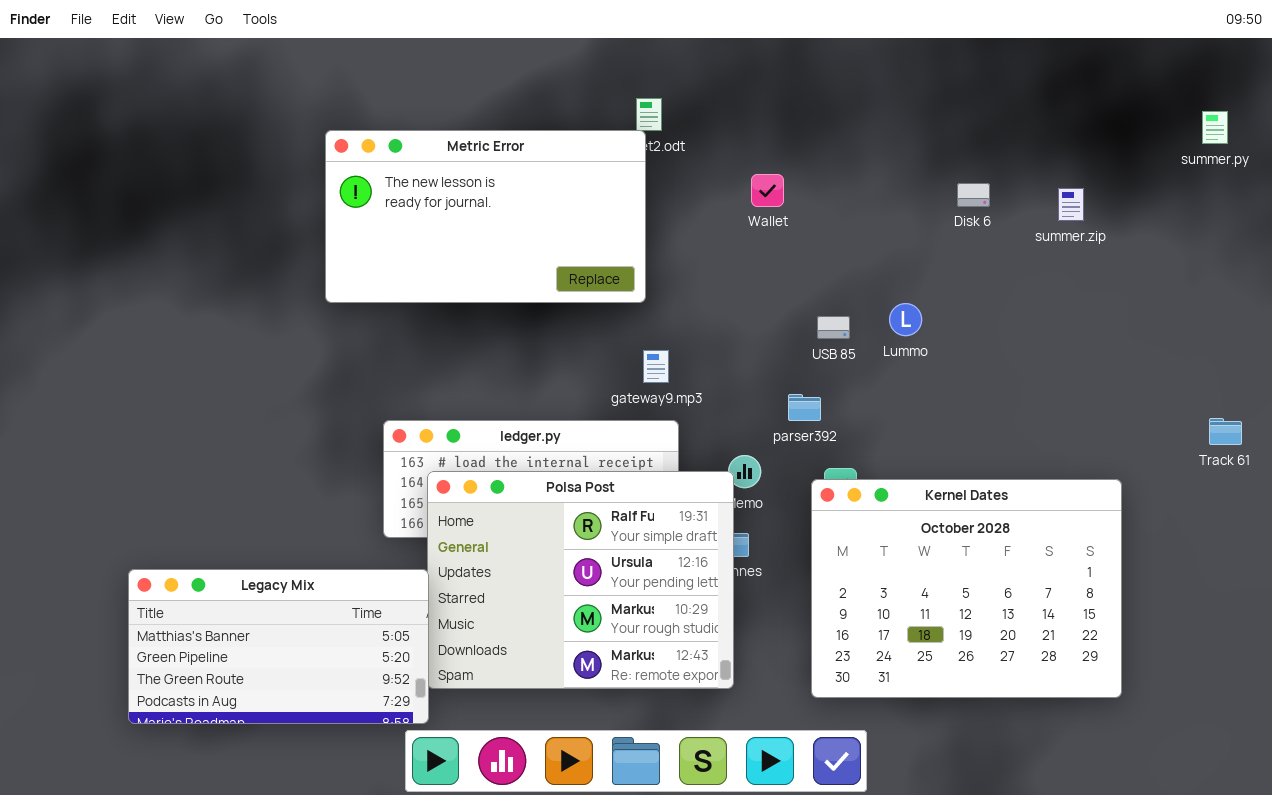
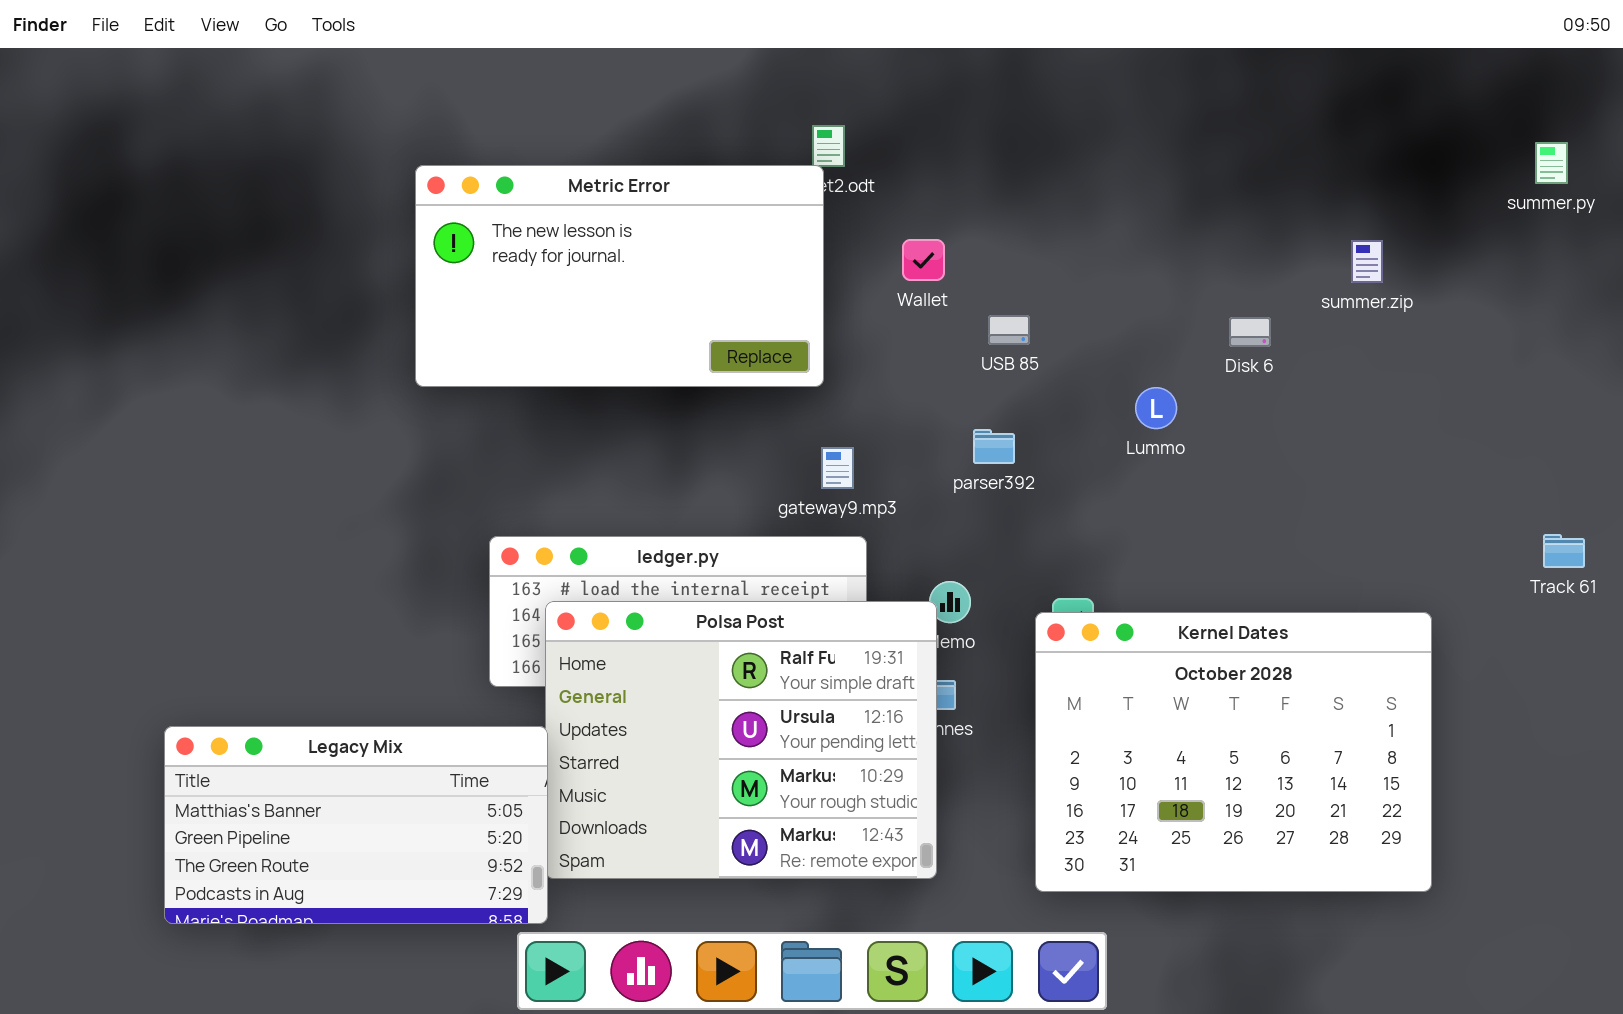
Wallet: [751,174,784,207] -> [902,239,945,281], moved
Disk 6: [957,183,990,207] -> [1229,317,1271,347], moved
USB 85: [817,316,850,339] -> [988,315,1030,345], moved
parser392: [788,394,821,421] -> [973,429,1015,464], moved

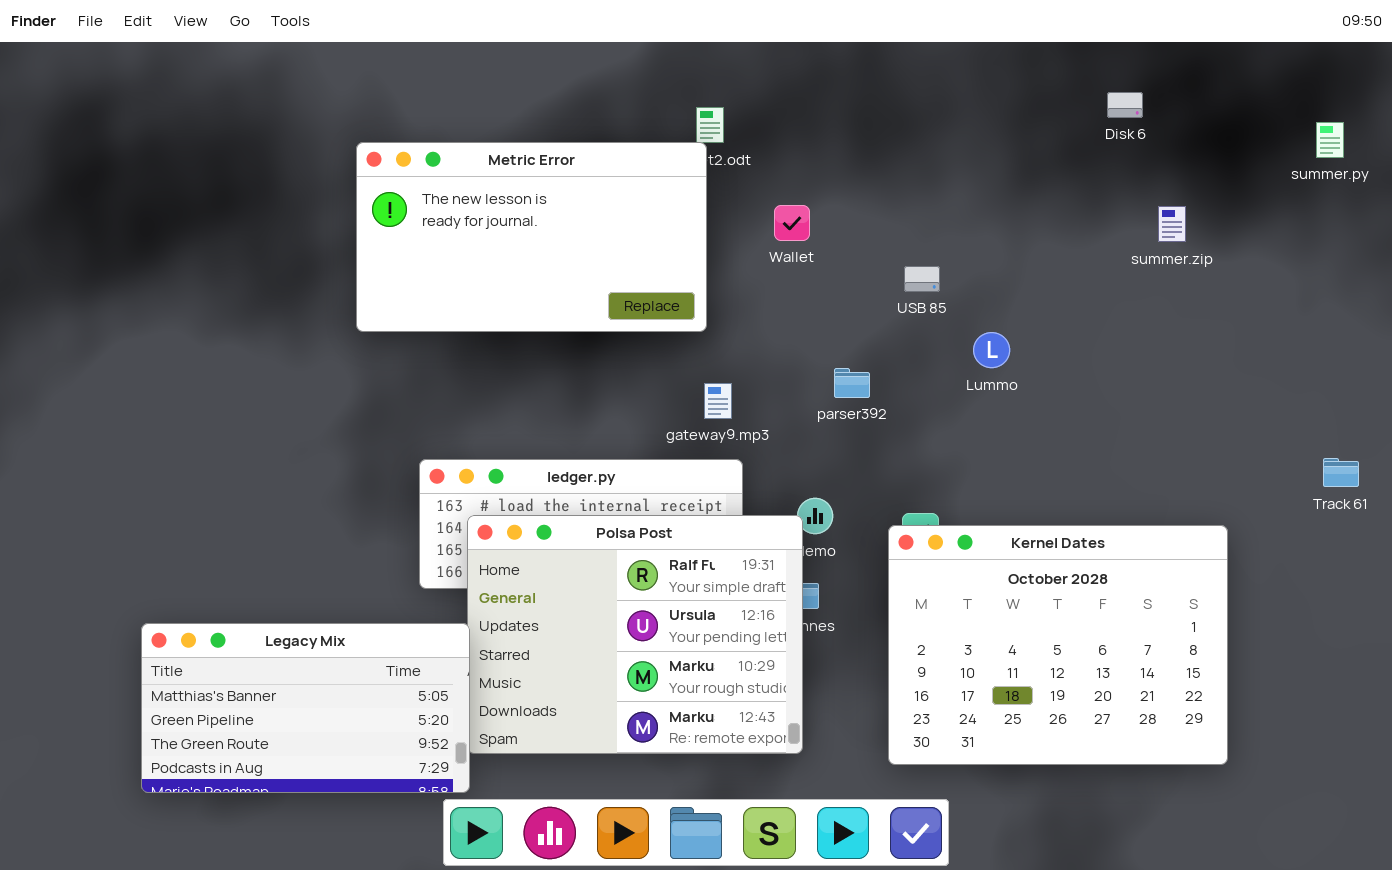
USB 85: [988,315,1030,345] -> [904,266,940,292], moved
Disk 6: [1229,317,1271,347] -> [1107,92,1143,118], moved

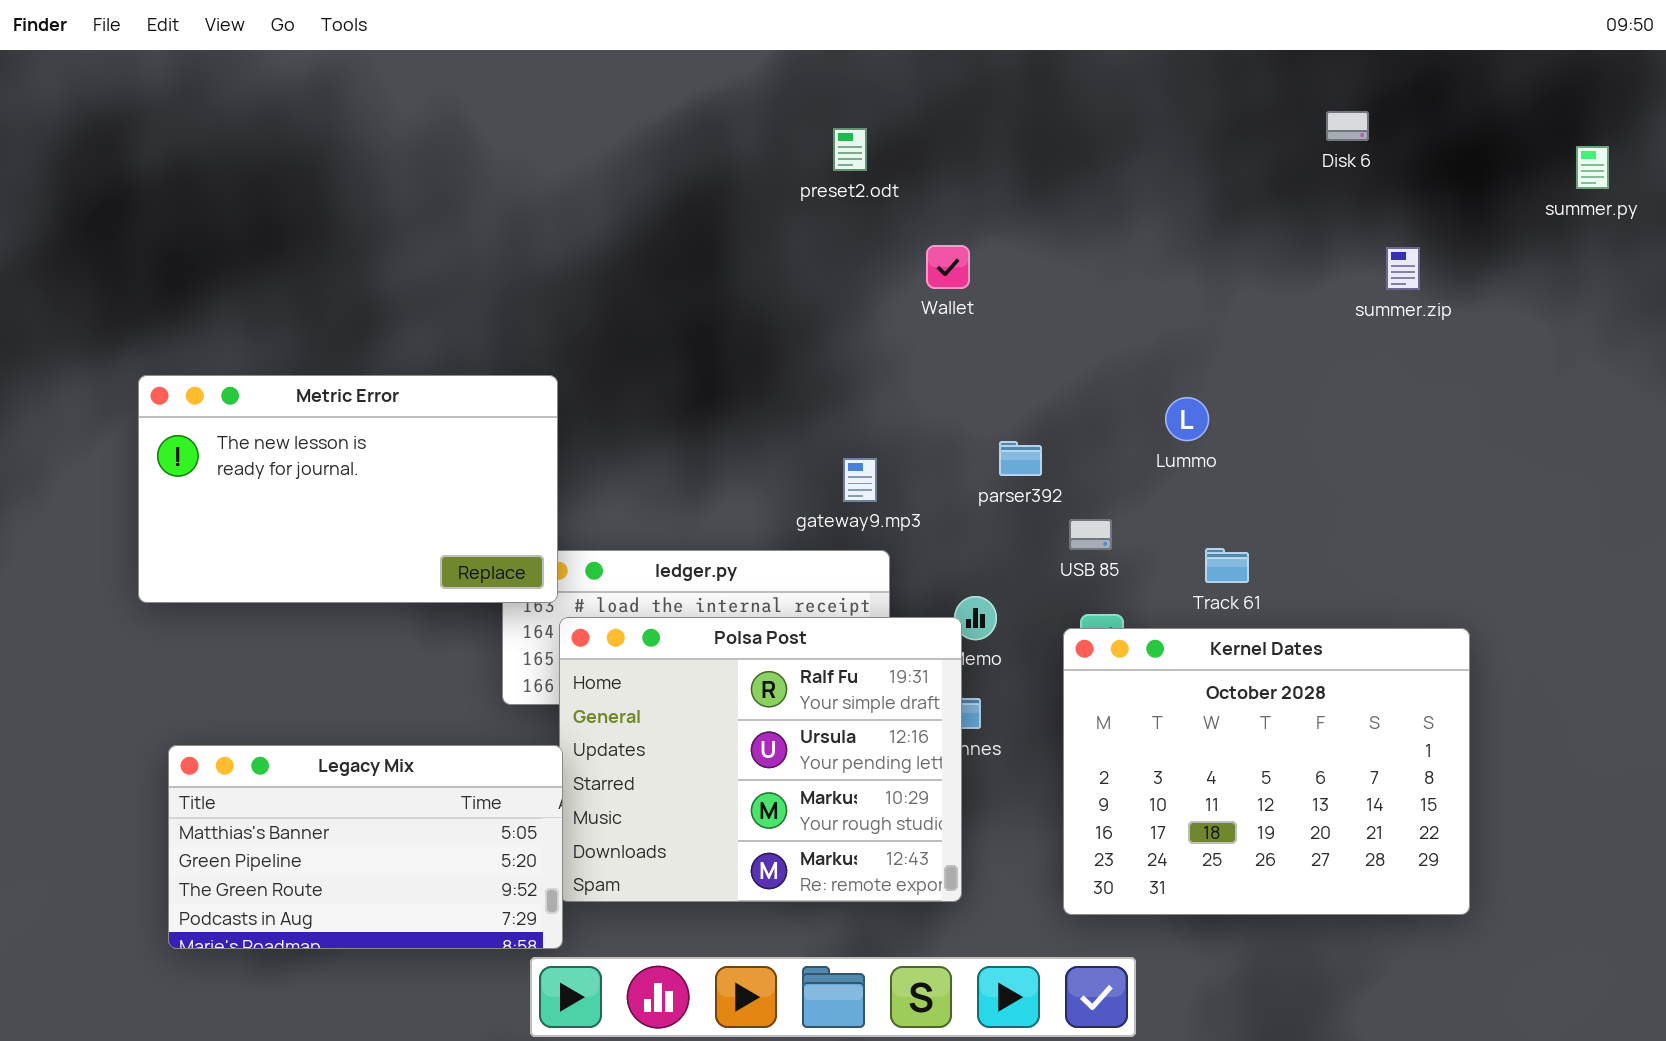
Metric Error: [356,142,707,332] -> [138,375,558,603], moved
USB 85: [904,266,940,292] -> [1069,519,1112,550], moved
Track 61: [1323,458,1359,487] -> [1205,548,1249,583], moved

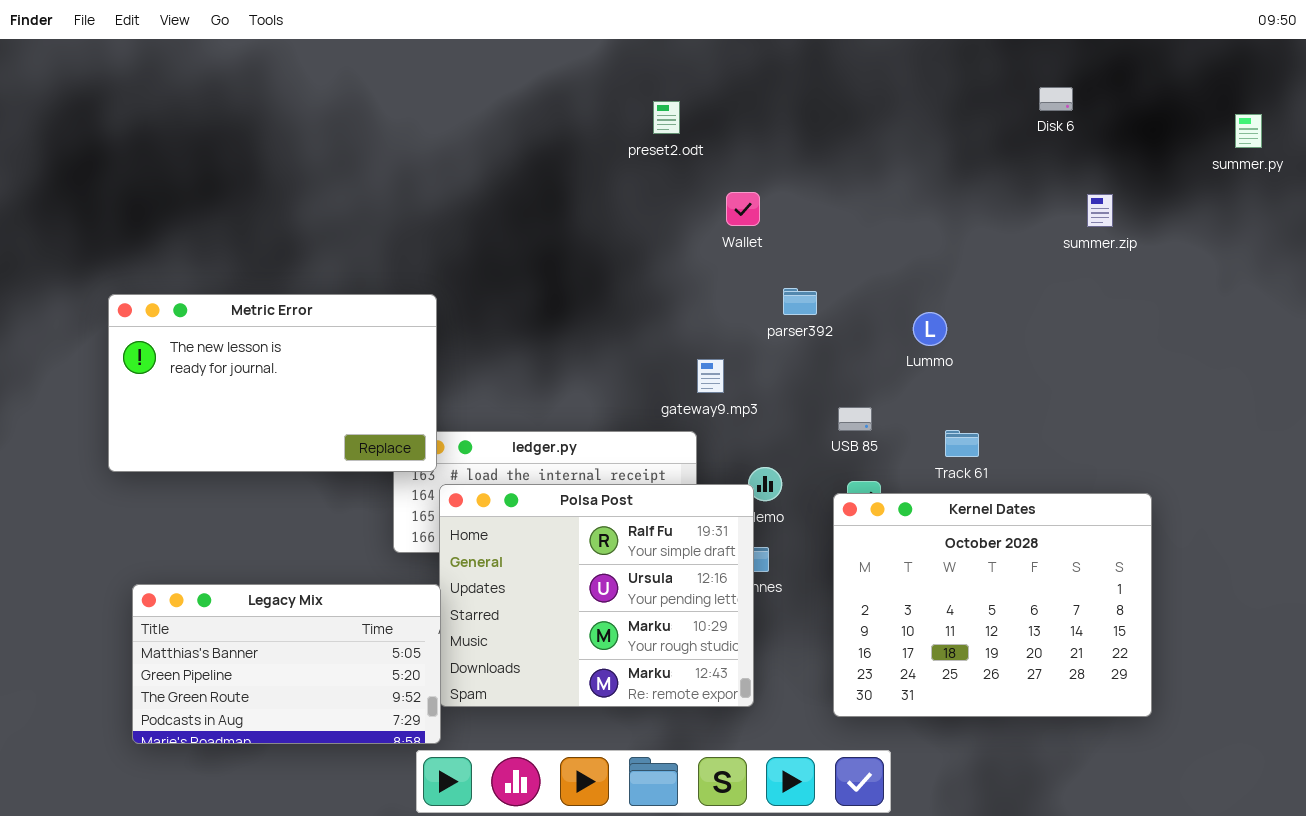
parser392: [999,441,1042,476] -> [783,288,817,315], moved
gateway9.mp3: [843,458,877,502] -> [697,359,724,393], moved

